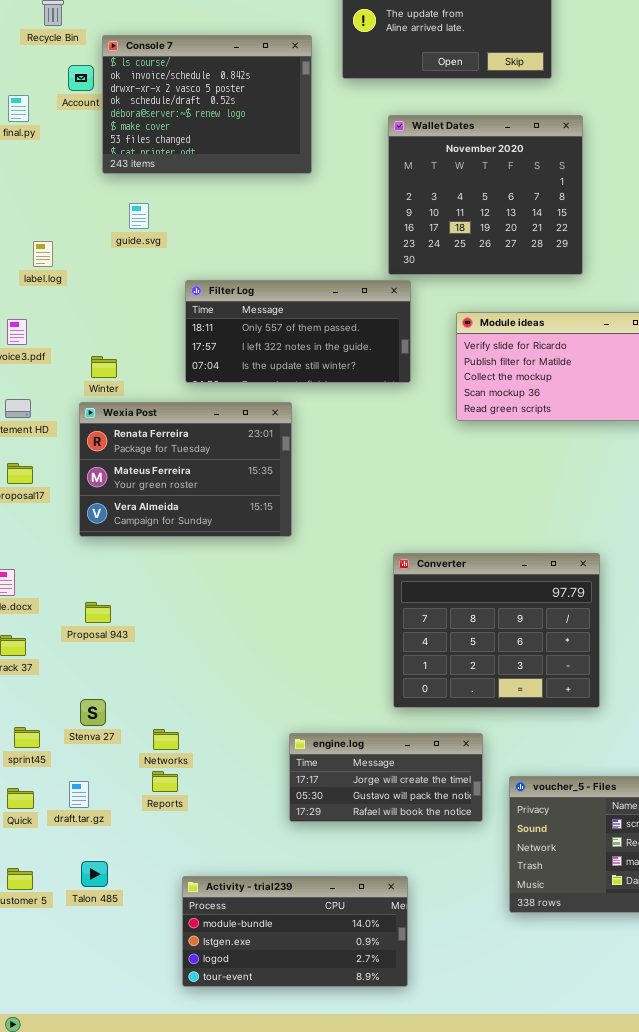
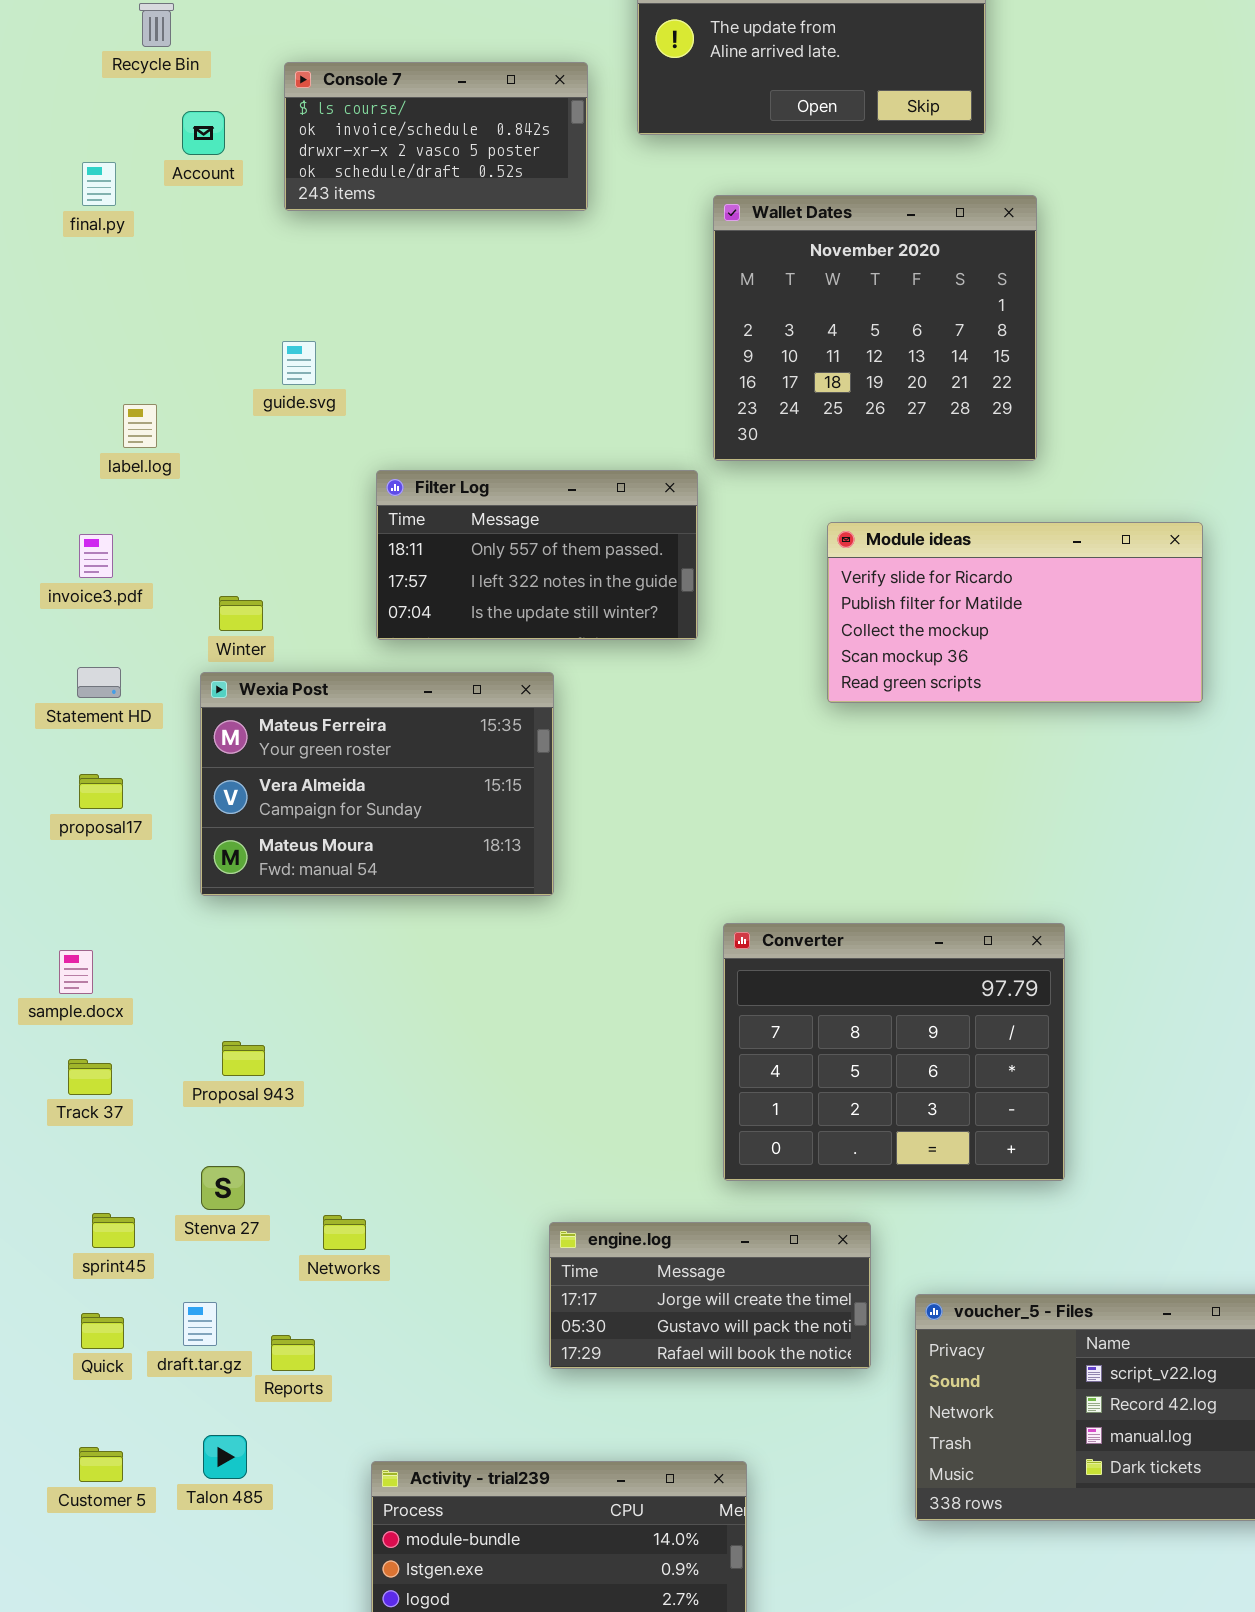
Console 7: [102,35,312,174] -> [284,62,588,211], resized
Filter Log: [185,280,411,383] -> [376,470,698,640], resized
Wexia Post: [79,402,292,537] -> [200,672,554,896], scrolled down 1 row
Proposal 943: [85,602,111,623] -> [222,1041,265,1076], moved
Reports: [152,771,178,792] -> [271,1335,315,1371], moved

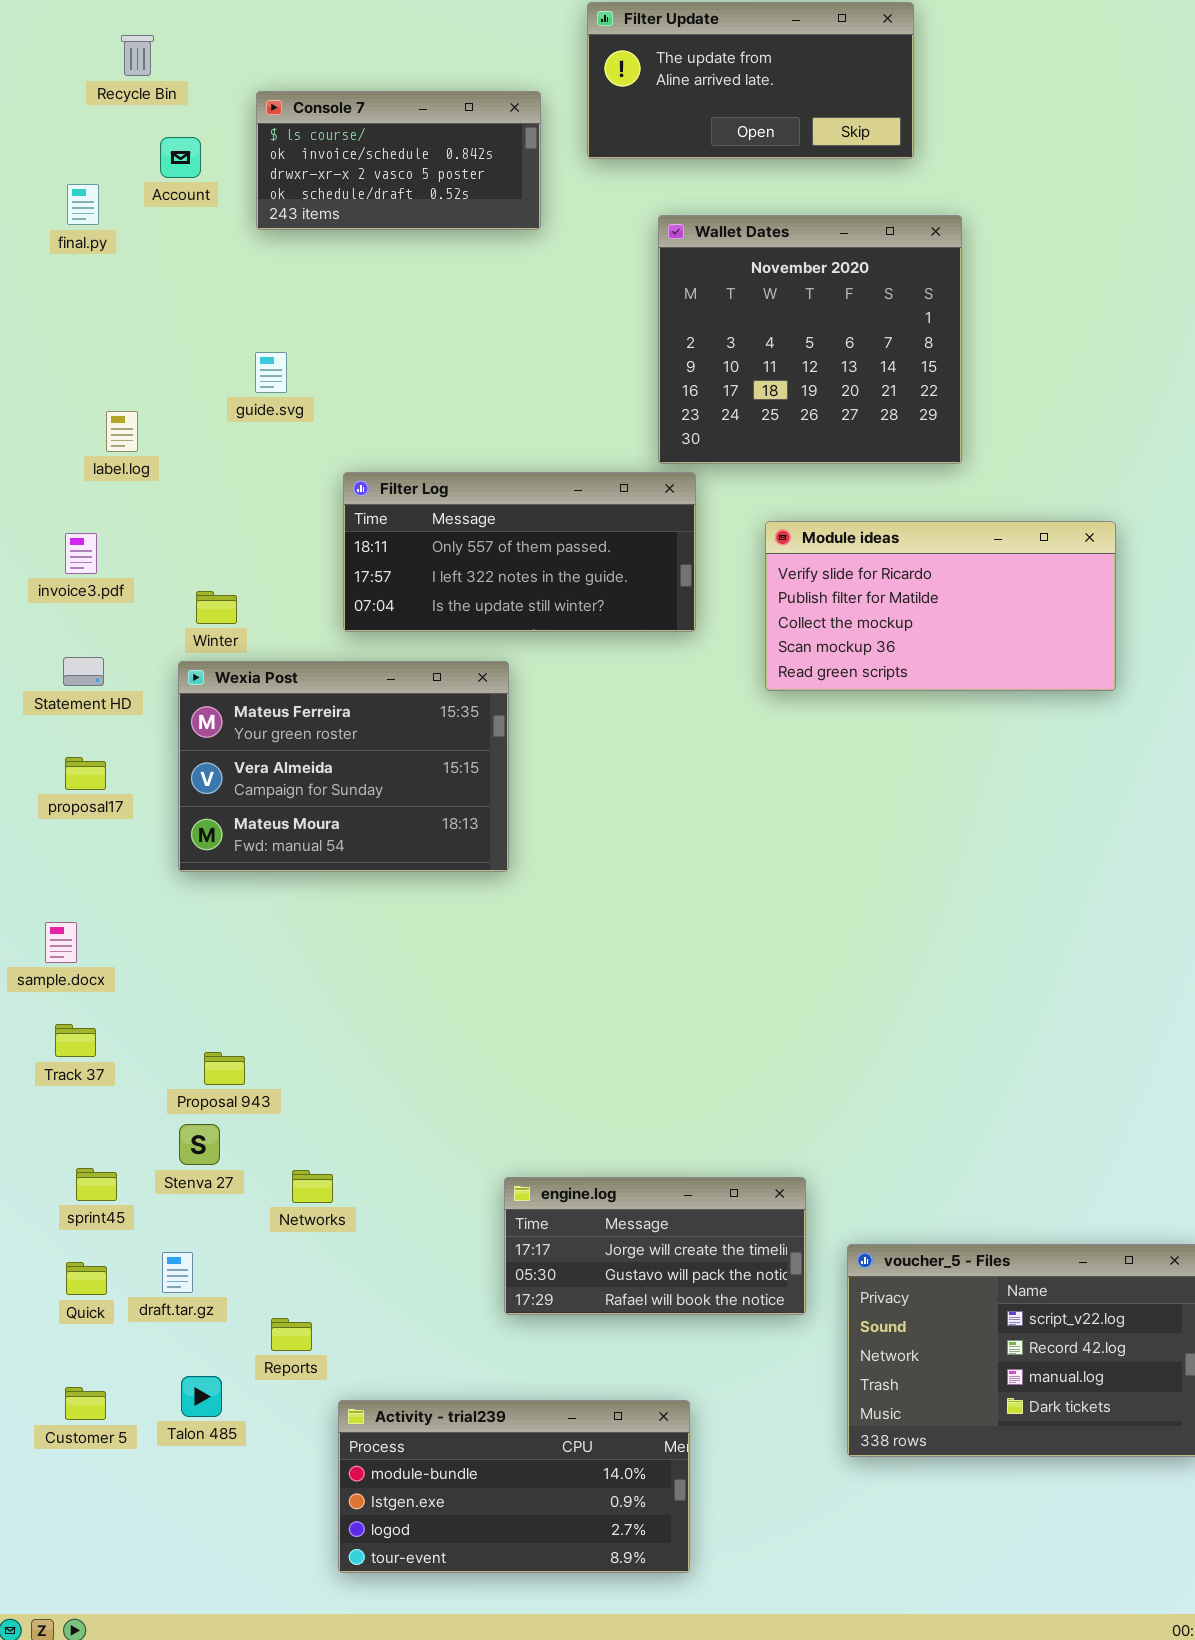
Filter Log: [376,470,698,640] -> [343,472,696,632], resized
Converter: [723,923,1065,1181] -> none, closed
Proposal 943: [222,1041,265,1076] -> [204,1052,245,1085], moved
Reports: [271,1335,315,1371] -> [271,1318,312,1351], moved

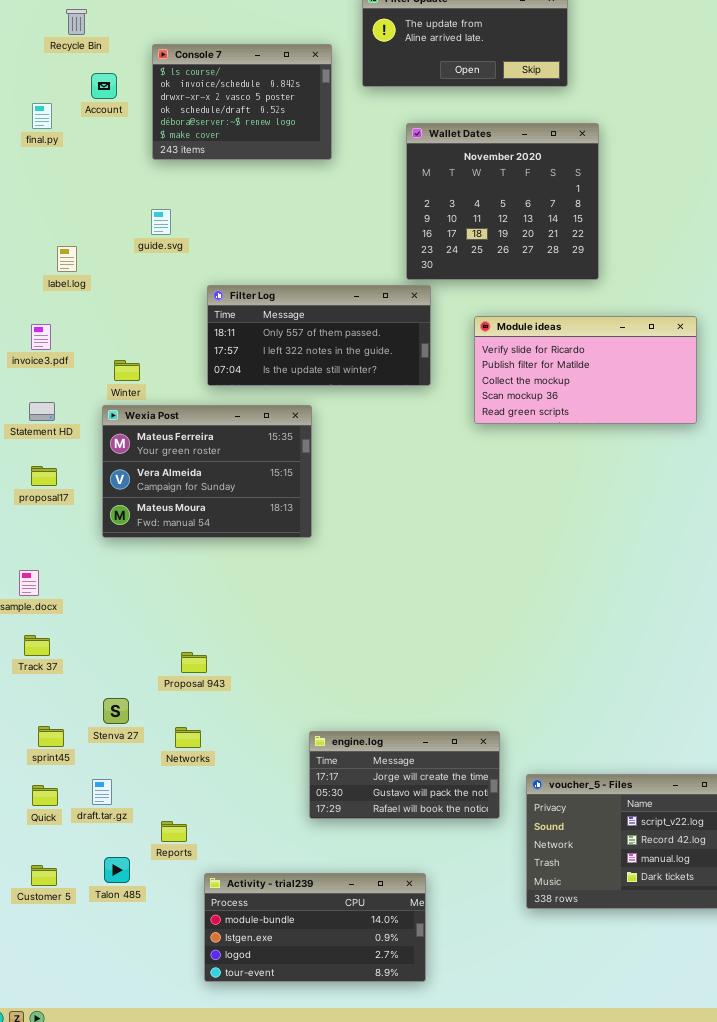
Console 7: [256,91,541,230] -> [152,44,332,160], resized
Proposal 943: [204,1052,245,1085] -> [181,652,207,673], moved

